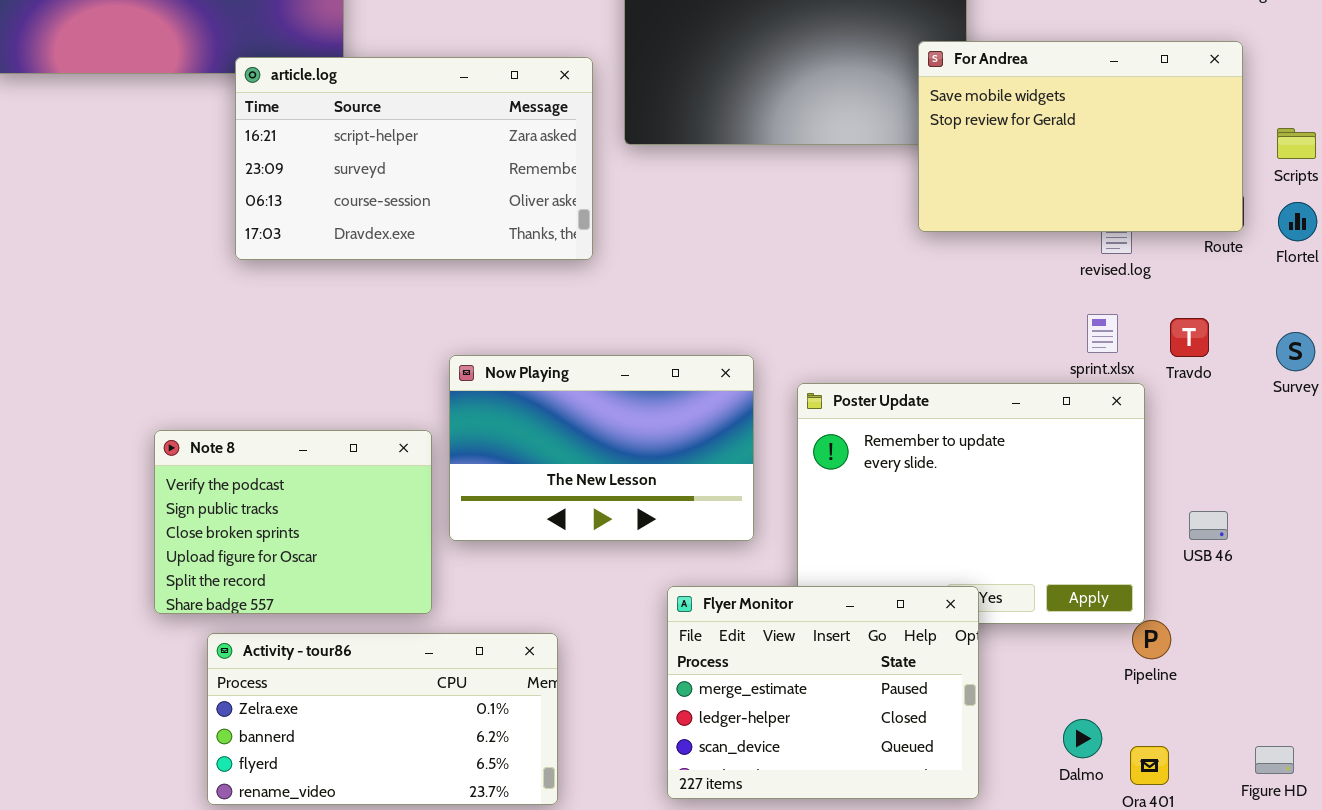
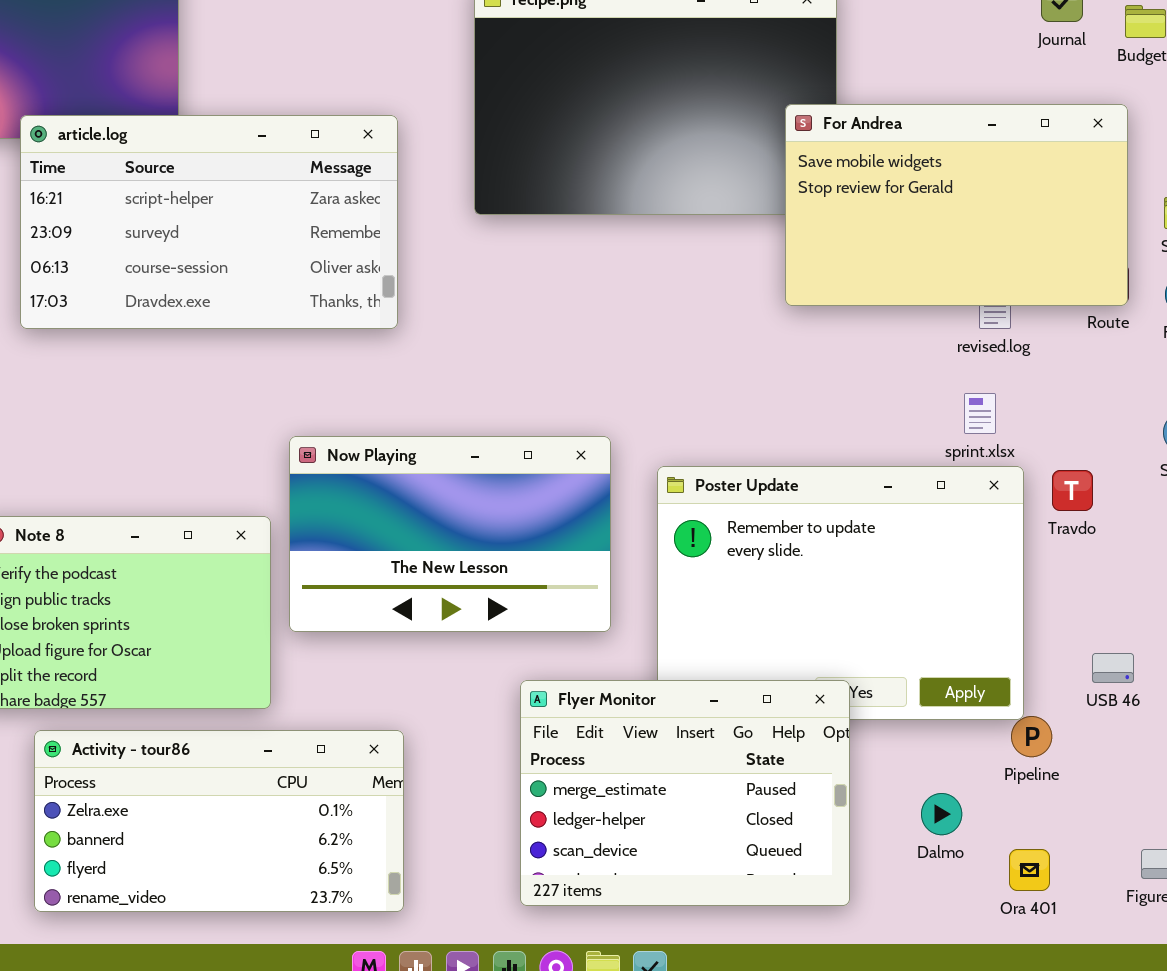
article.log: [235,57,593,260] -> [20,115,398,329], moved
Travdo: [1170,318,1209,357] -> [1052,470,1093,511], moved
USB 46: [1189,511,1228,540] -> [1092,653,1134,683], moved
Dalmo: [1063,719,1102,758] -> [921,793,962,835], moved

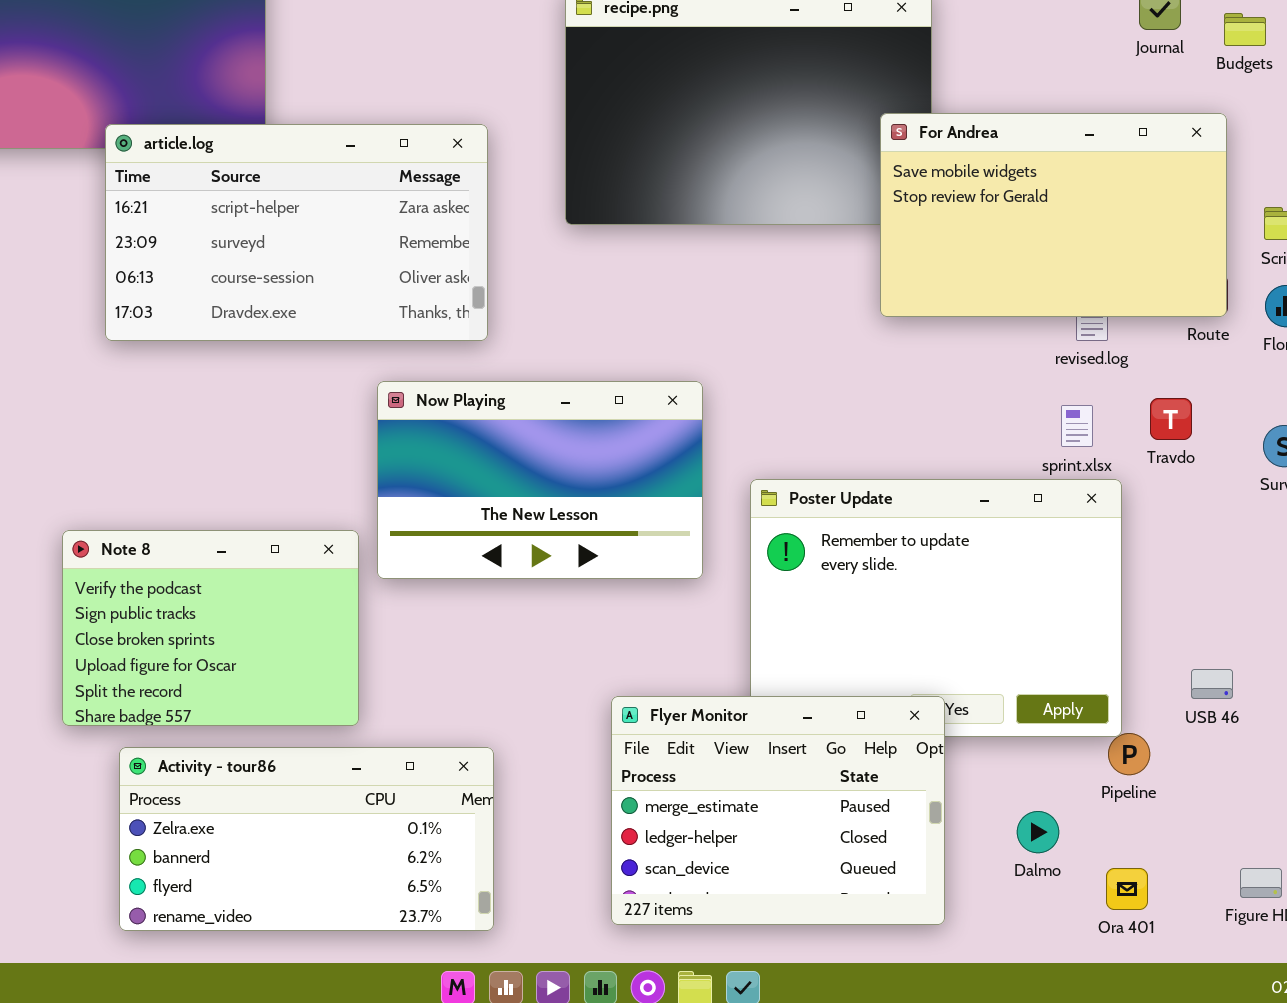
Now Playing: [289,436,611,632] -> [377,381,703,579], moved
Travdo: [1052,470,1093,511] -> [1150,398,1192,440], moved

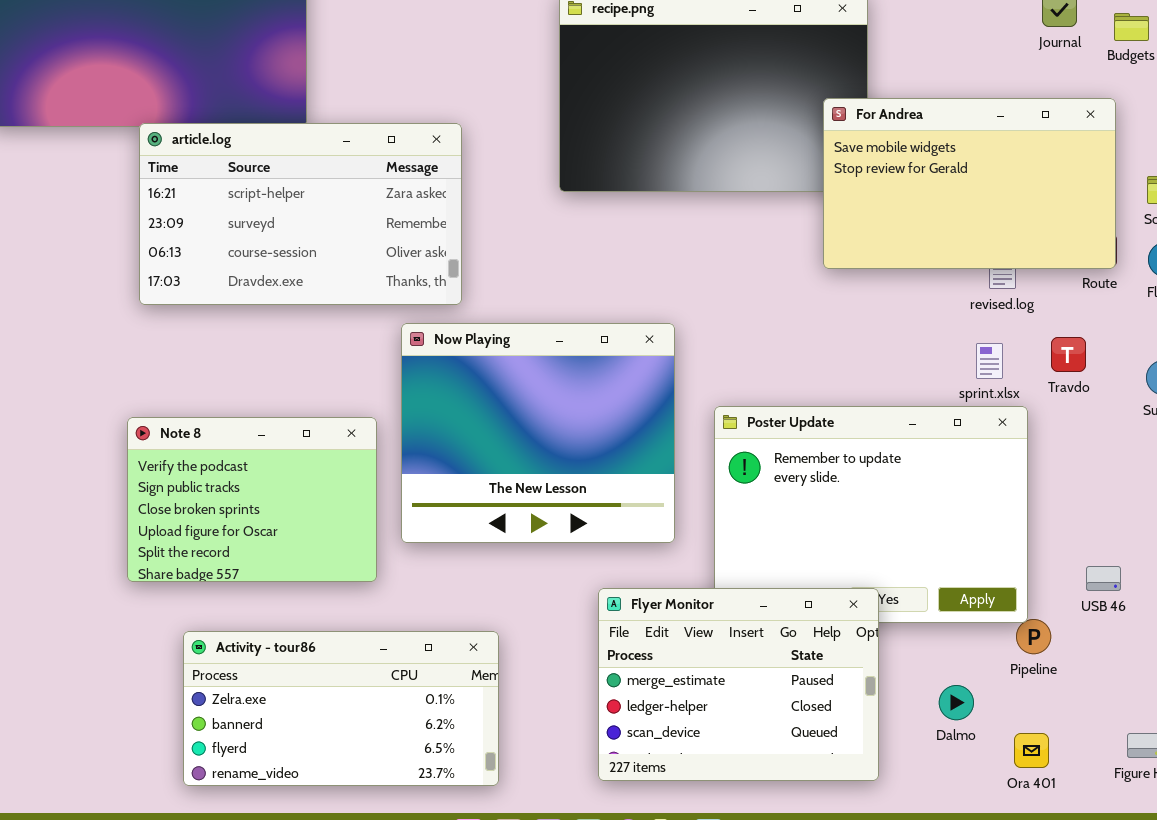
article.log: [105,124,488,341] -> [139,123,462,305], moved
Now Playing: [377,381,703,579] -> [401,323,675,543], resized
Note 8: [62,530,359,726] -> [127,417,377,582], moved

